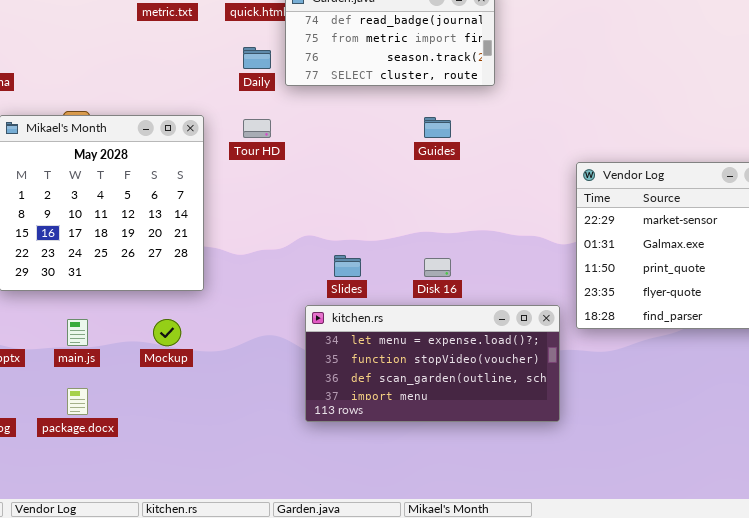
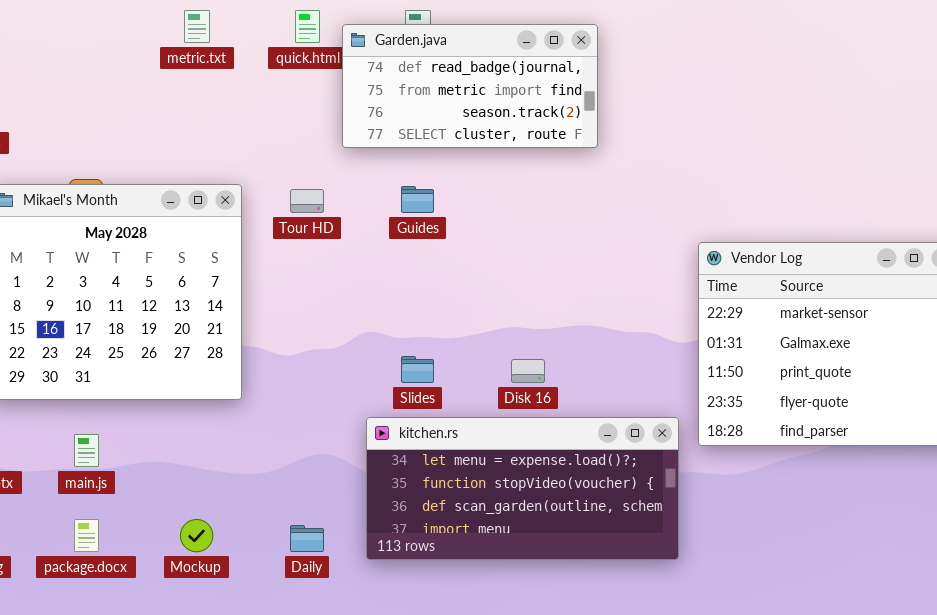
Daily: [243,47,271,69] -> [290,525,324,552], moved
Guides: [424,117,451,138] -> [401,186,434,213], moved
Mockup: [153,319,181,346] -> [180,519,213,552], moved

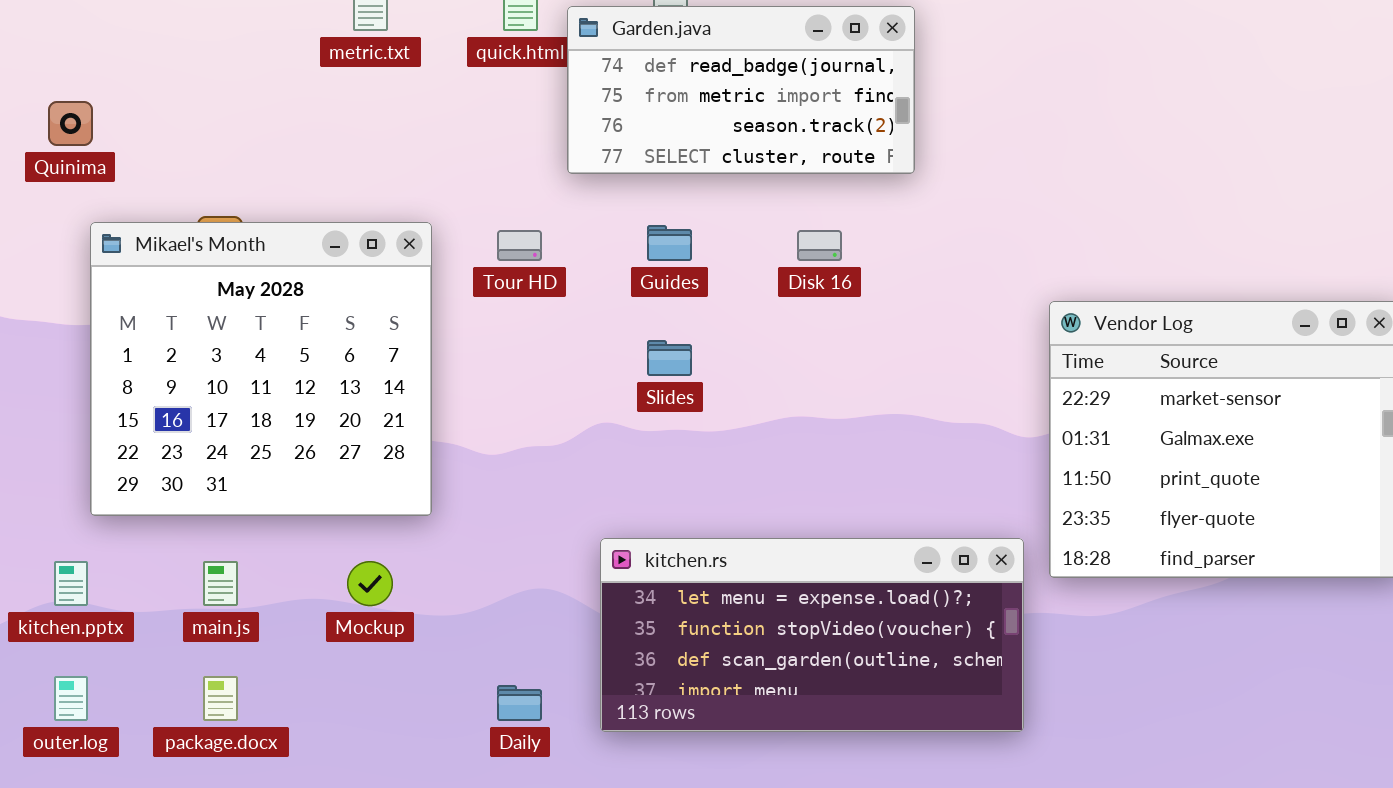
Slides: [401,356,434,383] -> [647,340,692,376], moved
Disk 16: [511,359,545,383] -> [797,230,842,261], moved
Mockup: [180,519,213,552] -> [347,561,393,606], moved

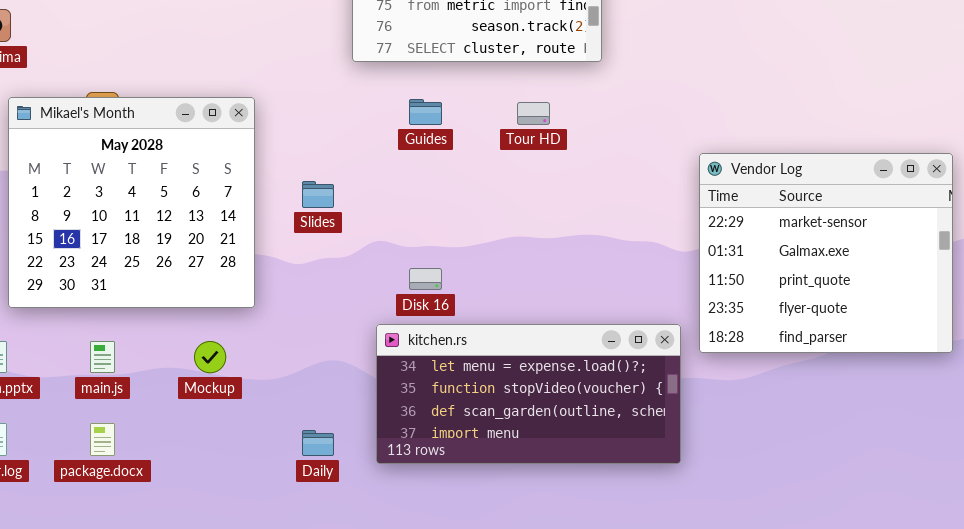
Tour HD: [497,230,542,261] -> [517,102,550,125], moved
Disk 16: [797,230,842,261] -> [409,268,442,290], moved
Slides: [647,340,692,376] -> [302,181,334,208], moved

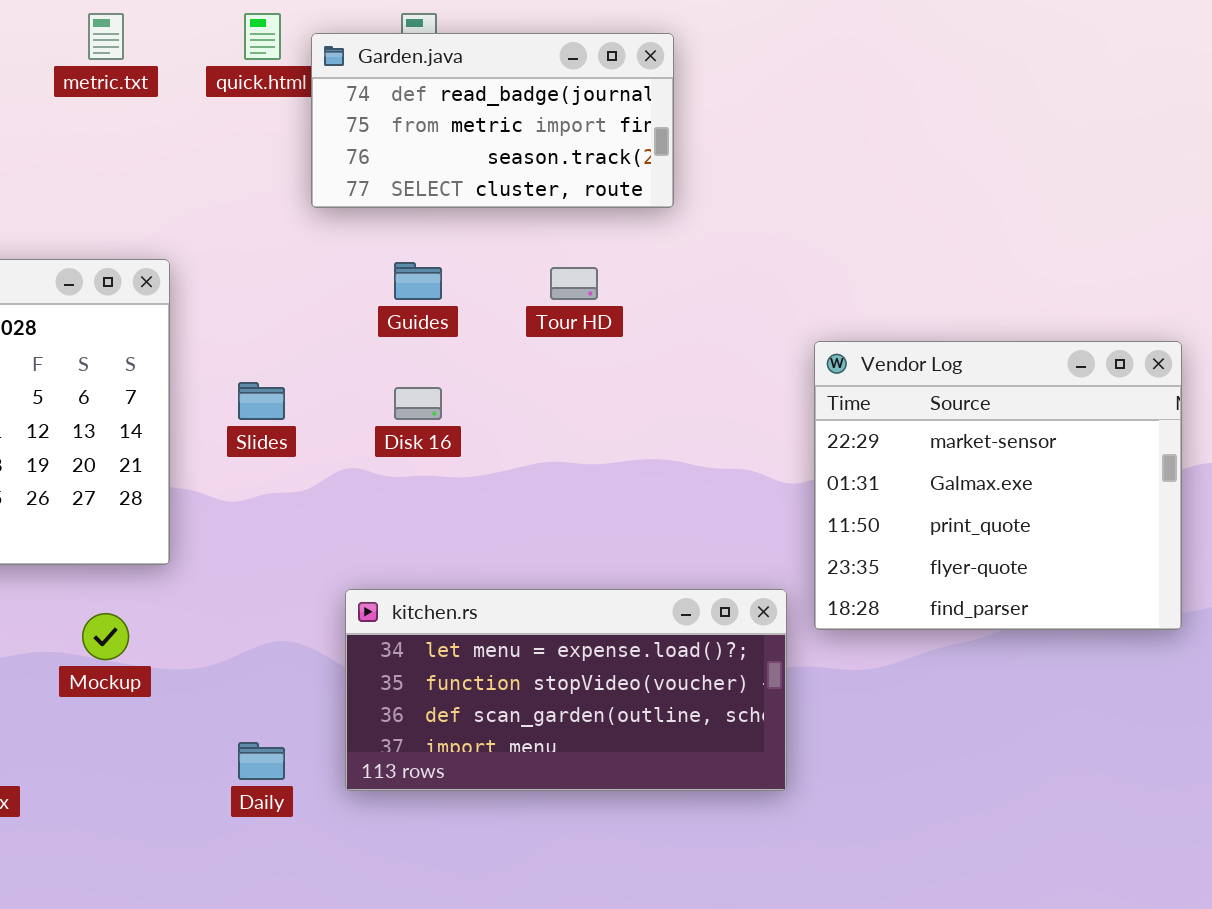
Disk 16: [409,268,442,290] -> [394,387,442,420], moved

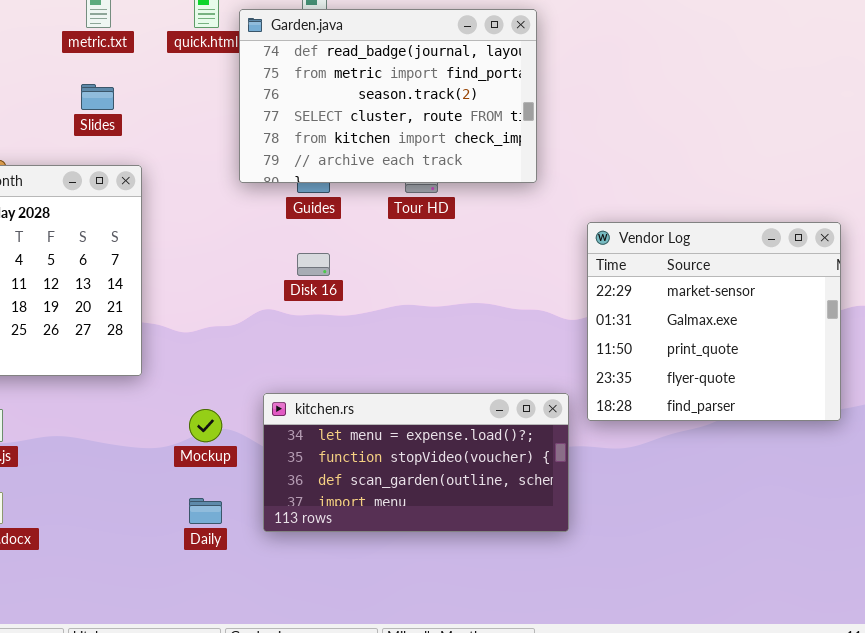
Garden.java: [311,33,674,208] -> [239,9,537,183], resized
Slides: [238,382,285,420] -> [81,84,114,110], moved
Mockup: [82,613,129,660] -> [189,409,222,442], moved

